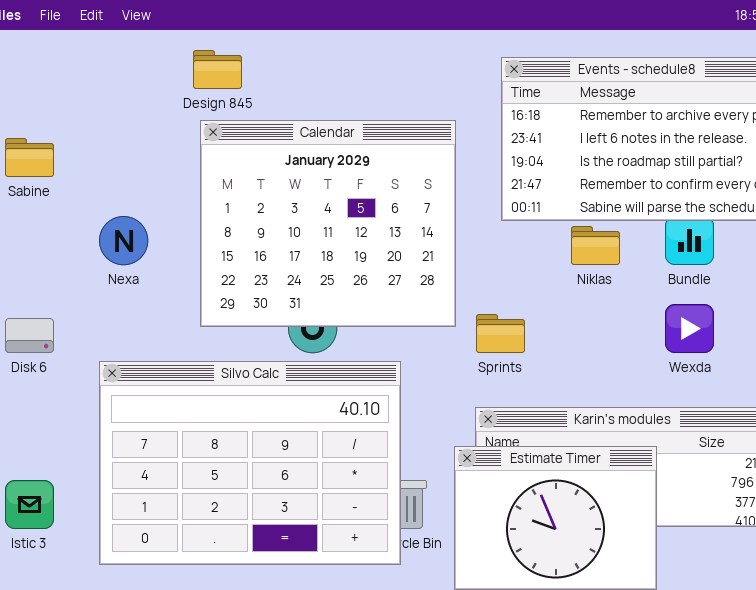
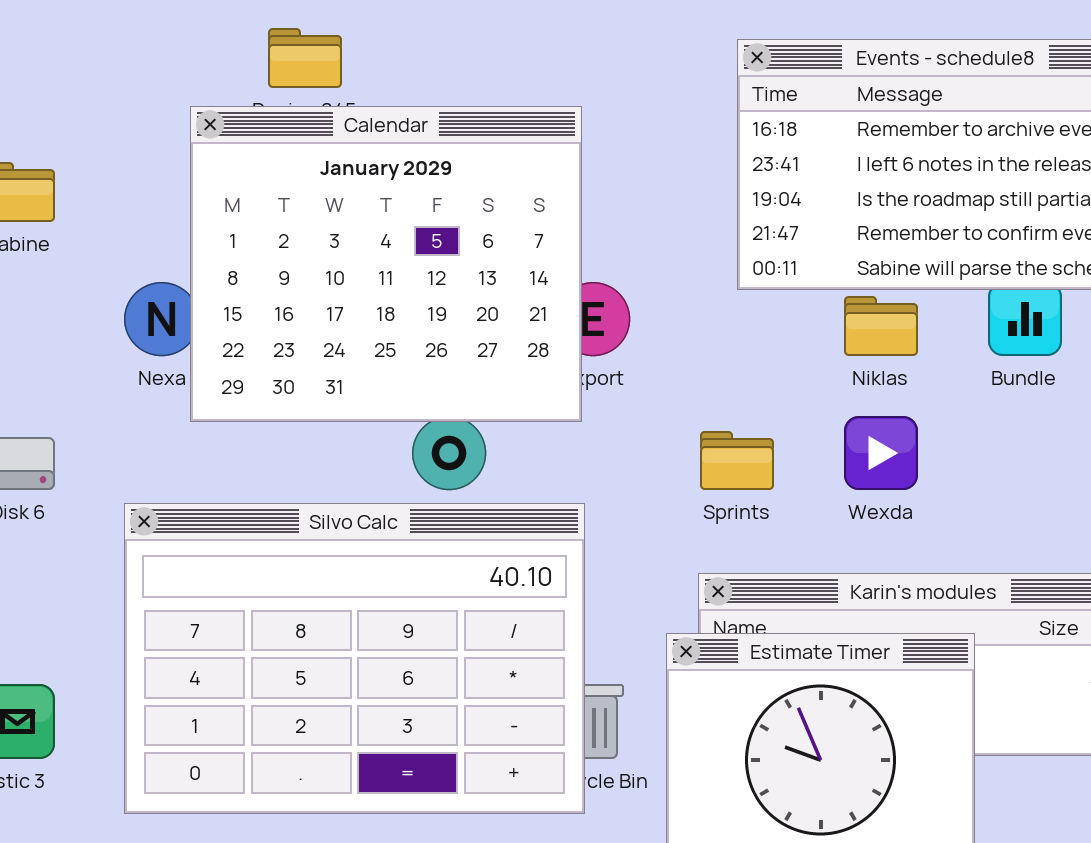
Calendar: [200,120,456,327] -> [190,106,582,422], moved
Wexda: [665,304,714,353] -> [844,416,918,490], moved

